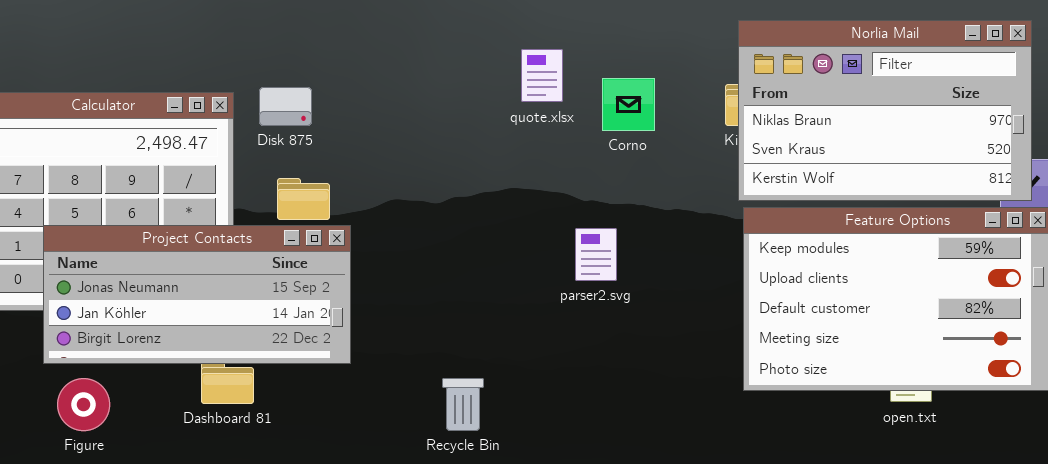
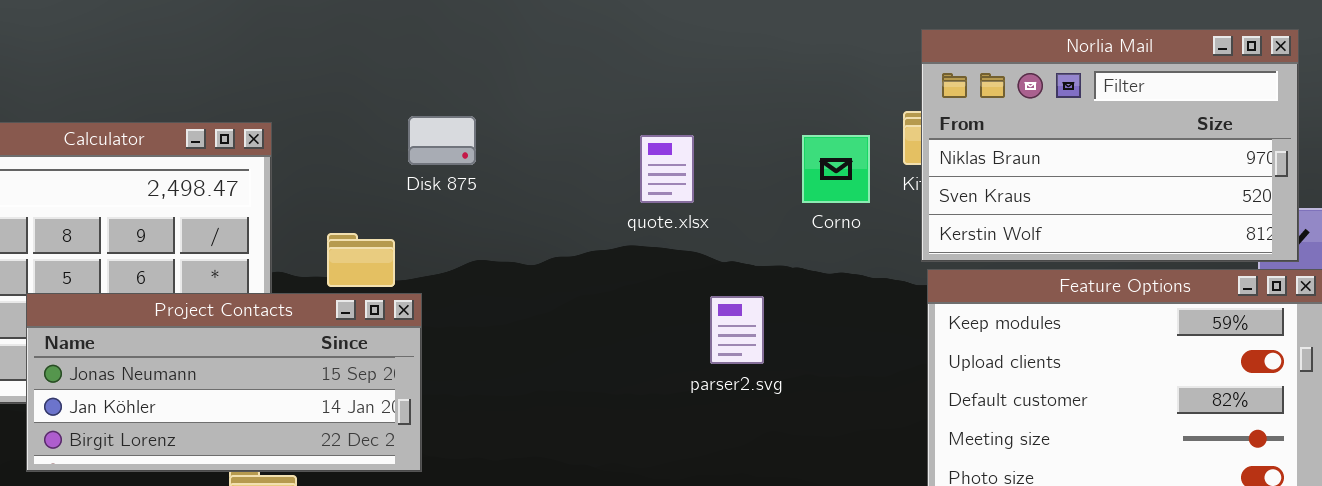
quote.xlsx: [521,49,563,102] -> [640,135,694,203], moved
Corno: [602,78,655,131] -> [802,135,870,203], moved
Disk 875: [259,87,312,126] -> [408,116,476,165], moved

